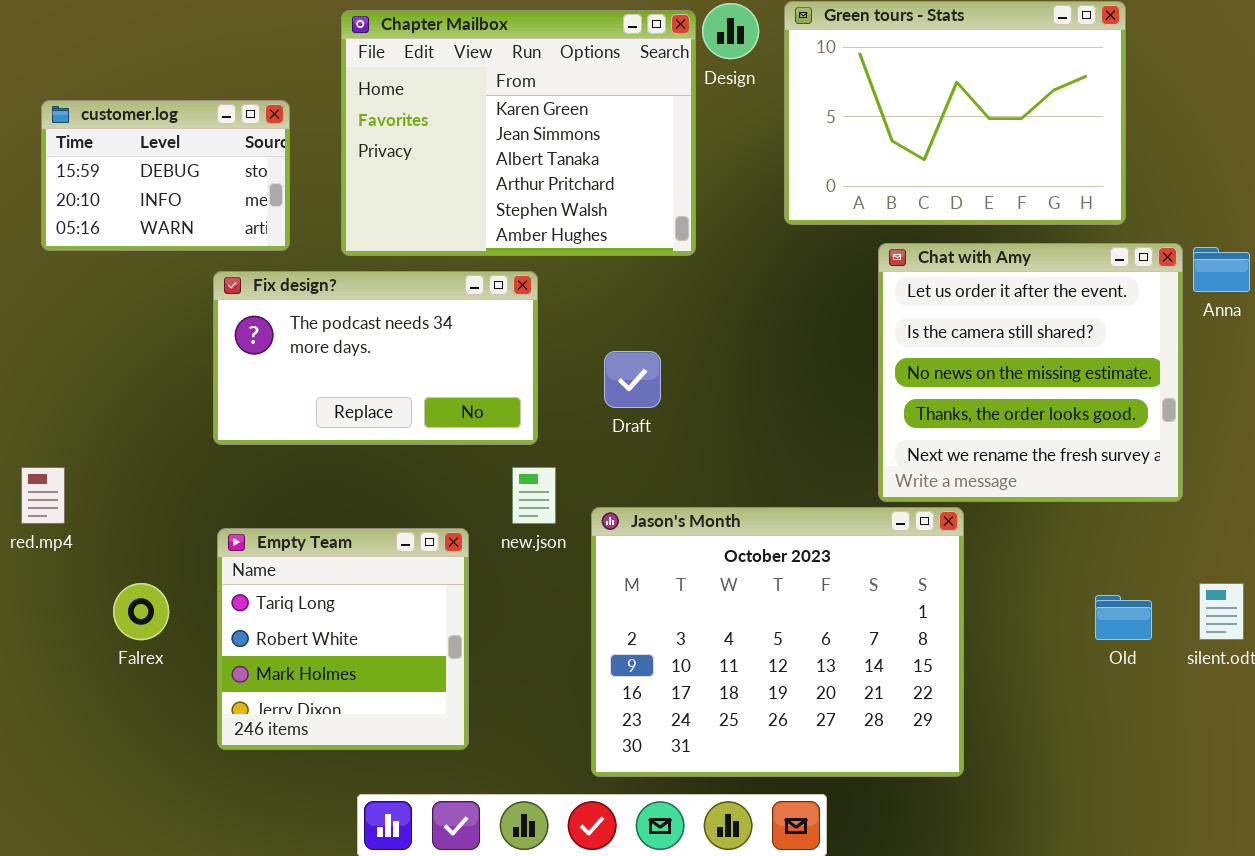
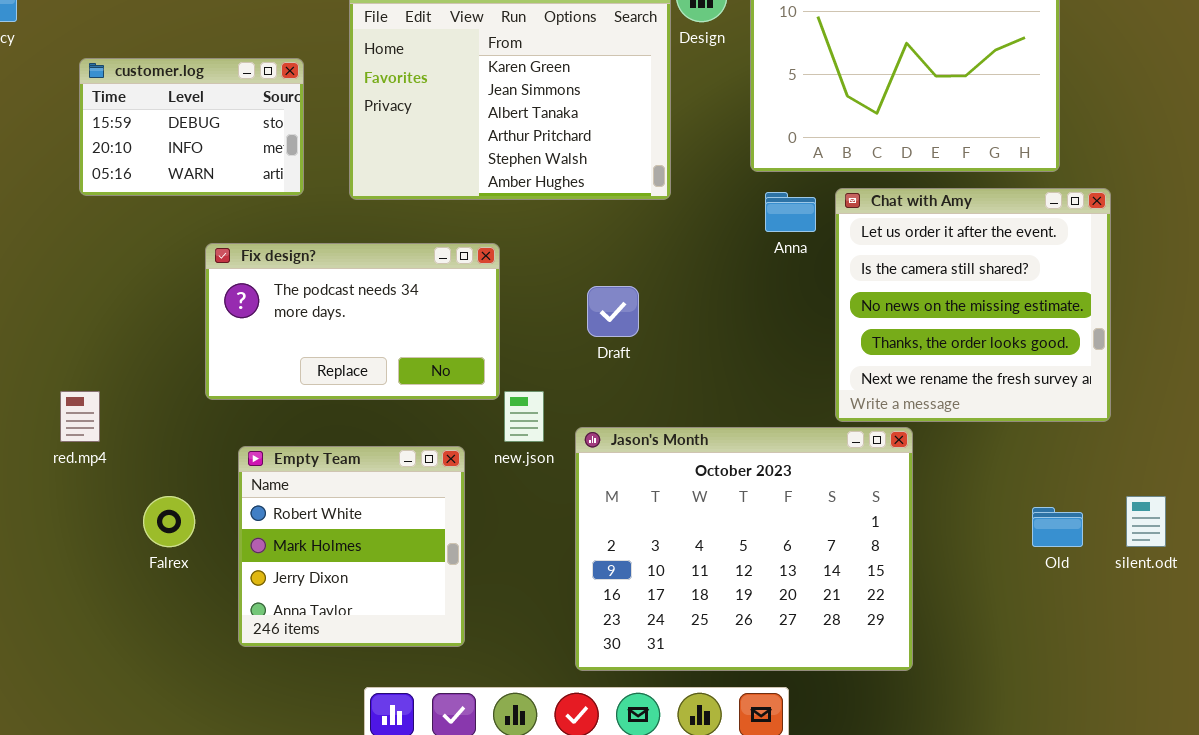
Anna: [1193,247,1250,292] -> [765,192,816,232], moved
Fix design?: [213,271,538,445] -> [205,243,500,400], moved
Empty Team: [217,528,469,750] -> [238,446,465,647], scrolled down 1 row

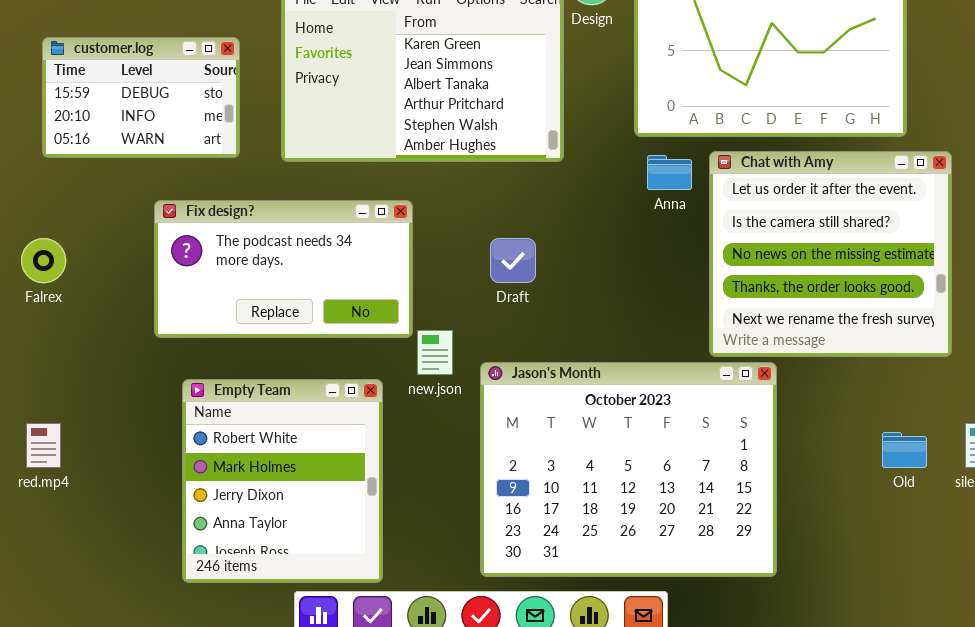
red.mp4: [60,391,100,442] -> [26,423,61,468], moved
Empty Team: [238,446,465,647] -> [182,379,383,583], resized
Falrex: [143,496,195,547] -> [21,238,66,283], moved

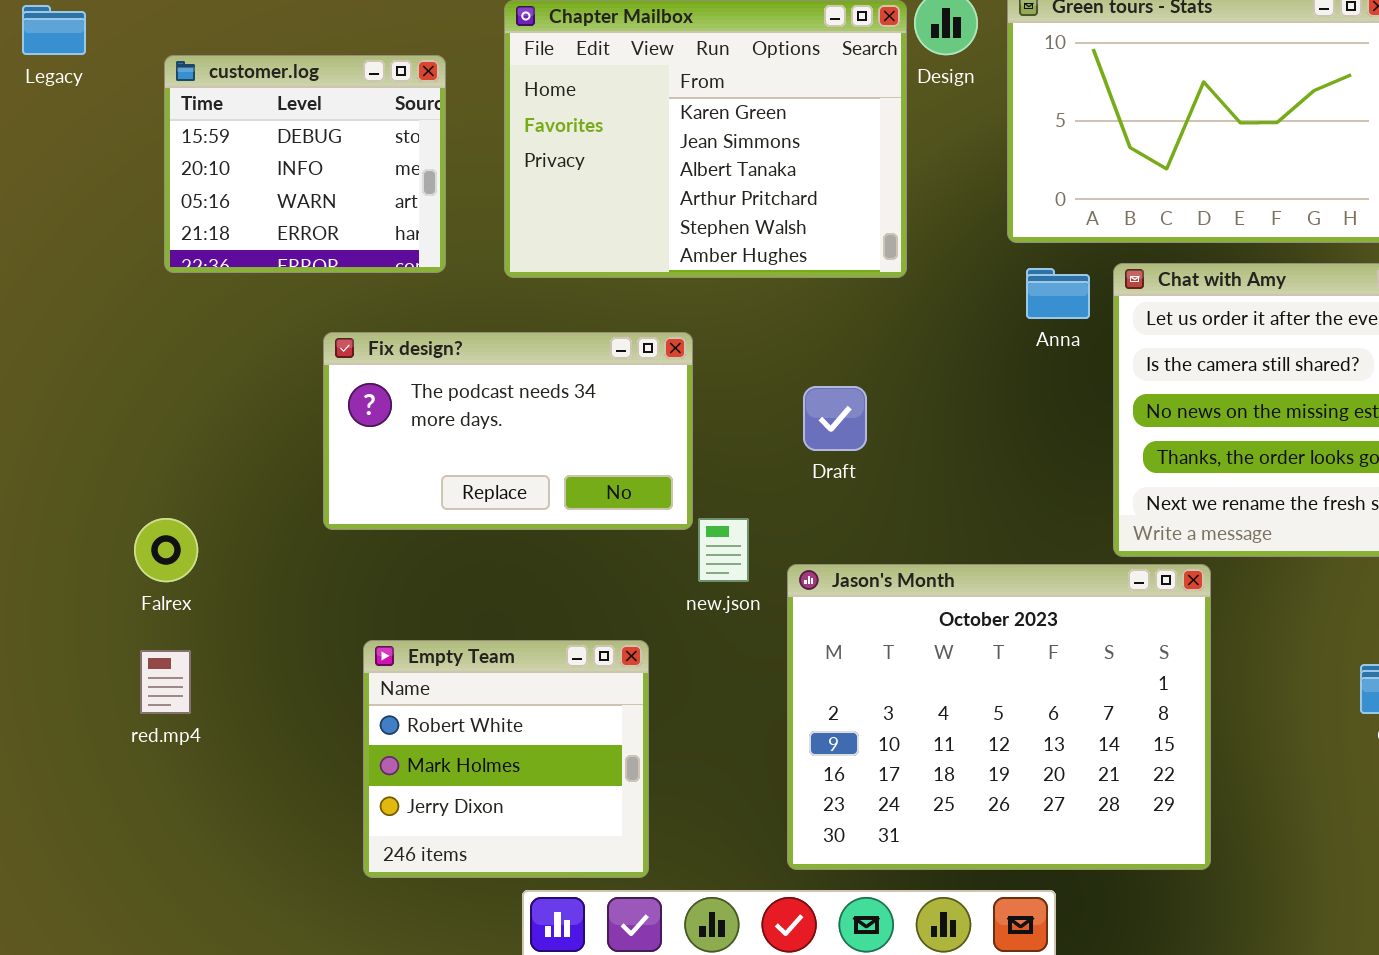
customer.log: [42,37,240,158] -> [164,55,446,273], resized
Falrex: [21,238,66,283] -> [134,518,198,582], moved
Empty Team: [182,379,383,583] -> [363,640,649,878], resized

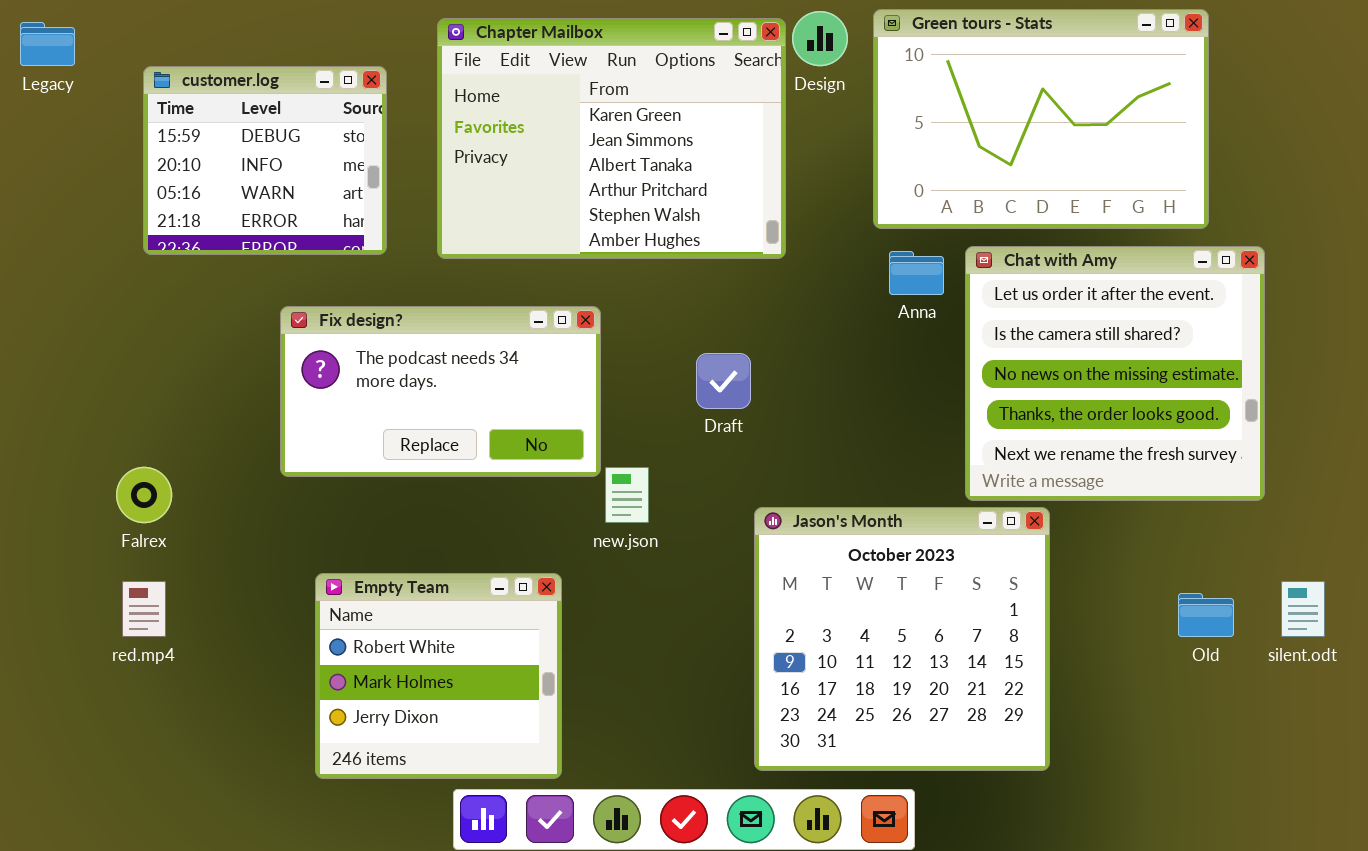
Jason's Month: [787,564,1211,870] -> [754,507,1050,771], resized

